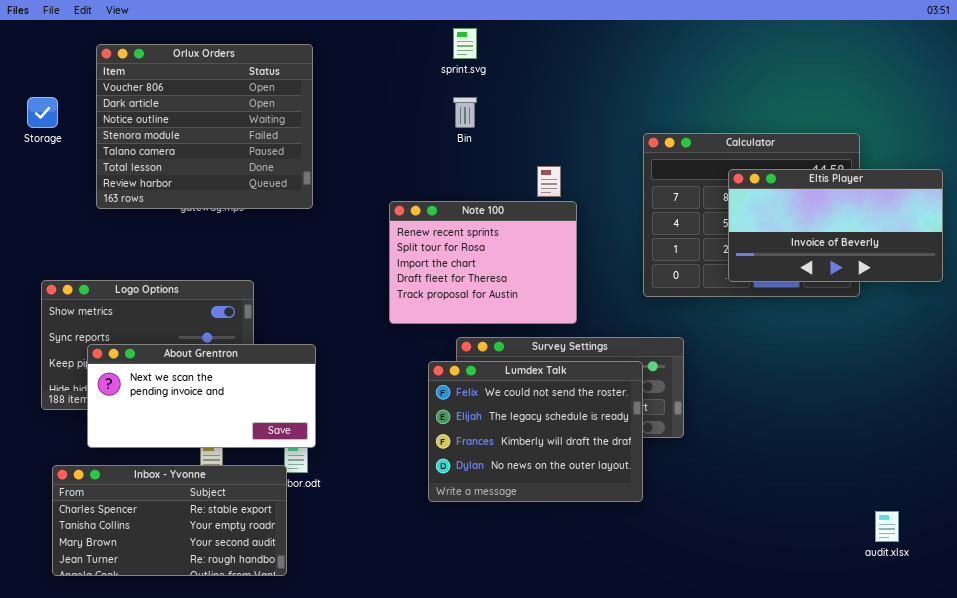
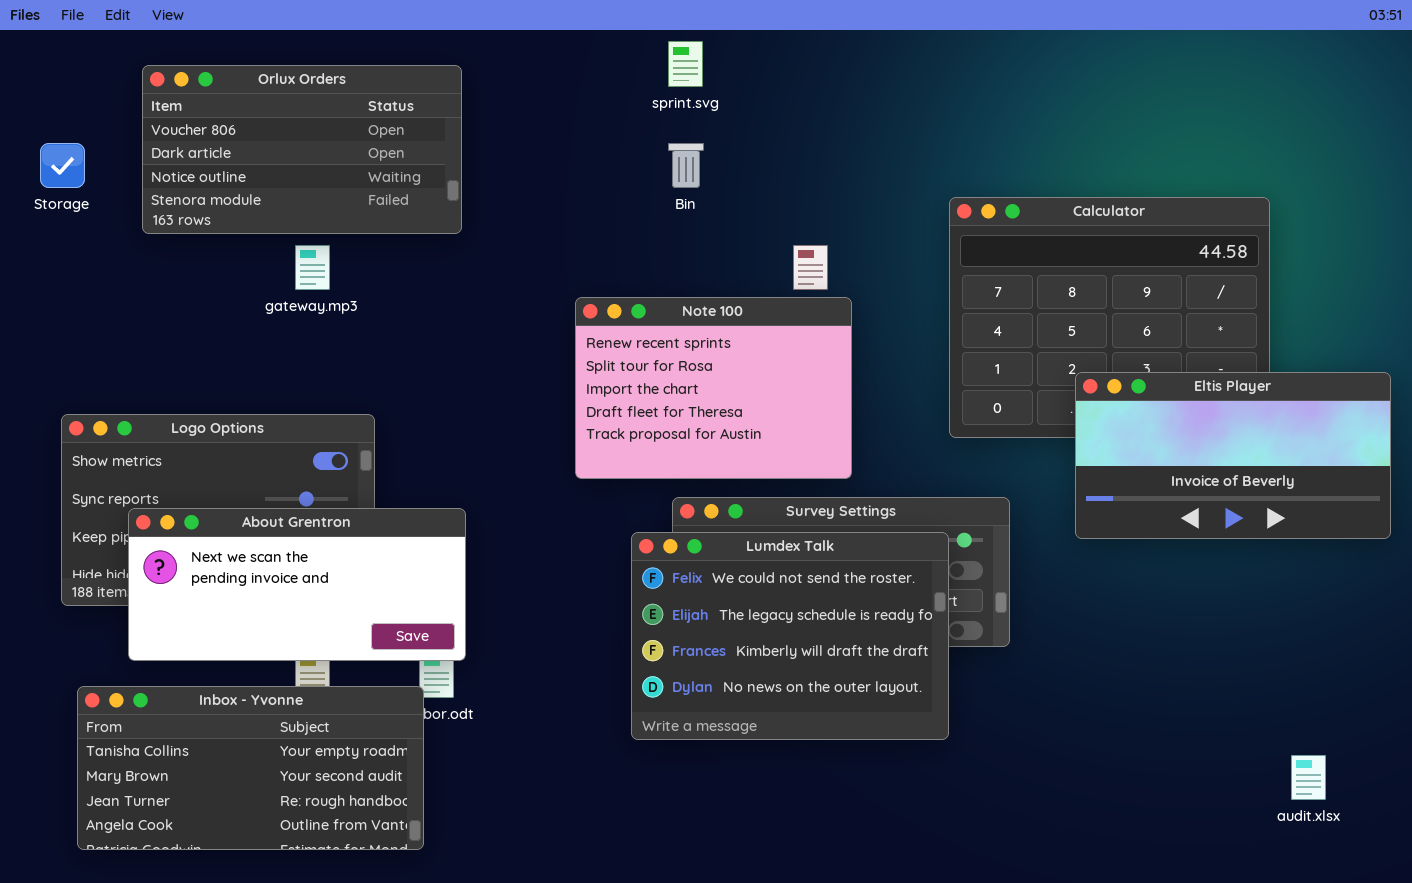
Orlux Orders: [96,44,313,209] -> [142,65,462,234], resized
Eltis Player: [728,169,943,282] -> [1075,372,1391,539], moved
Inbox - Yvonne: [52,465,287,576] -> [77,686,424,850], scrolled down 1 row

